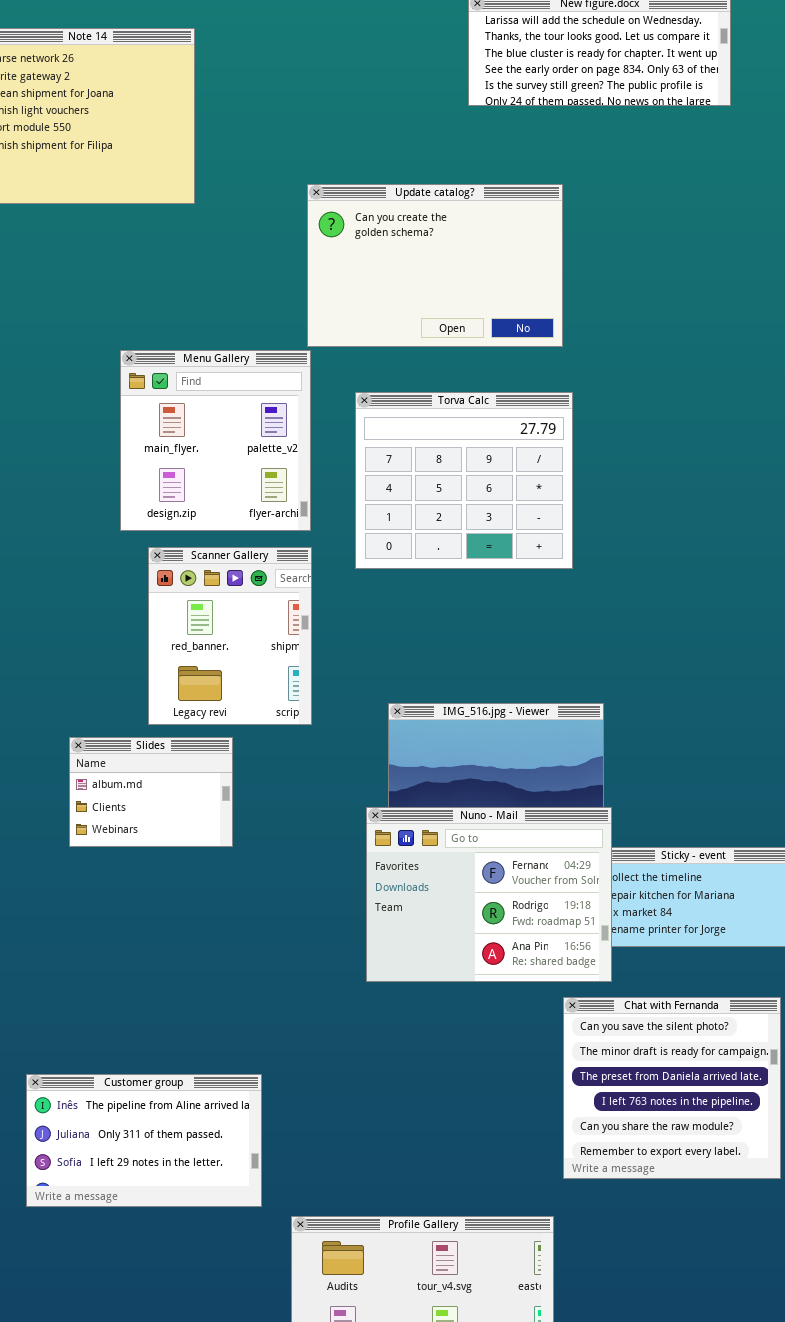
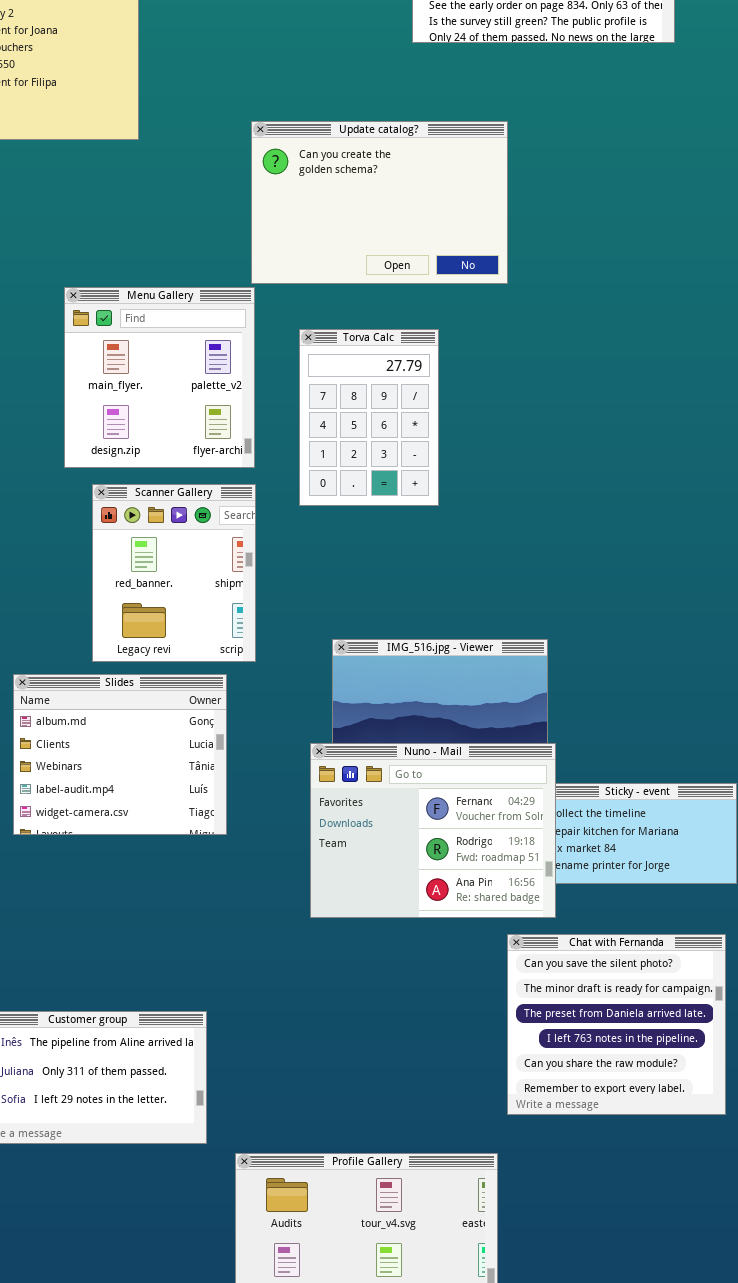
Torva Calc: [355,392,573,569] -> [299,329,439,506], resized
Slides: [69,737,233,847] -> [13,674,227,835], resized

